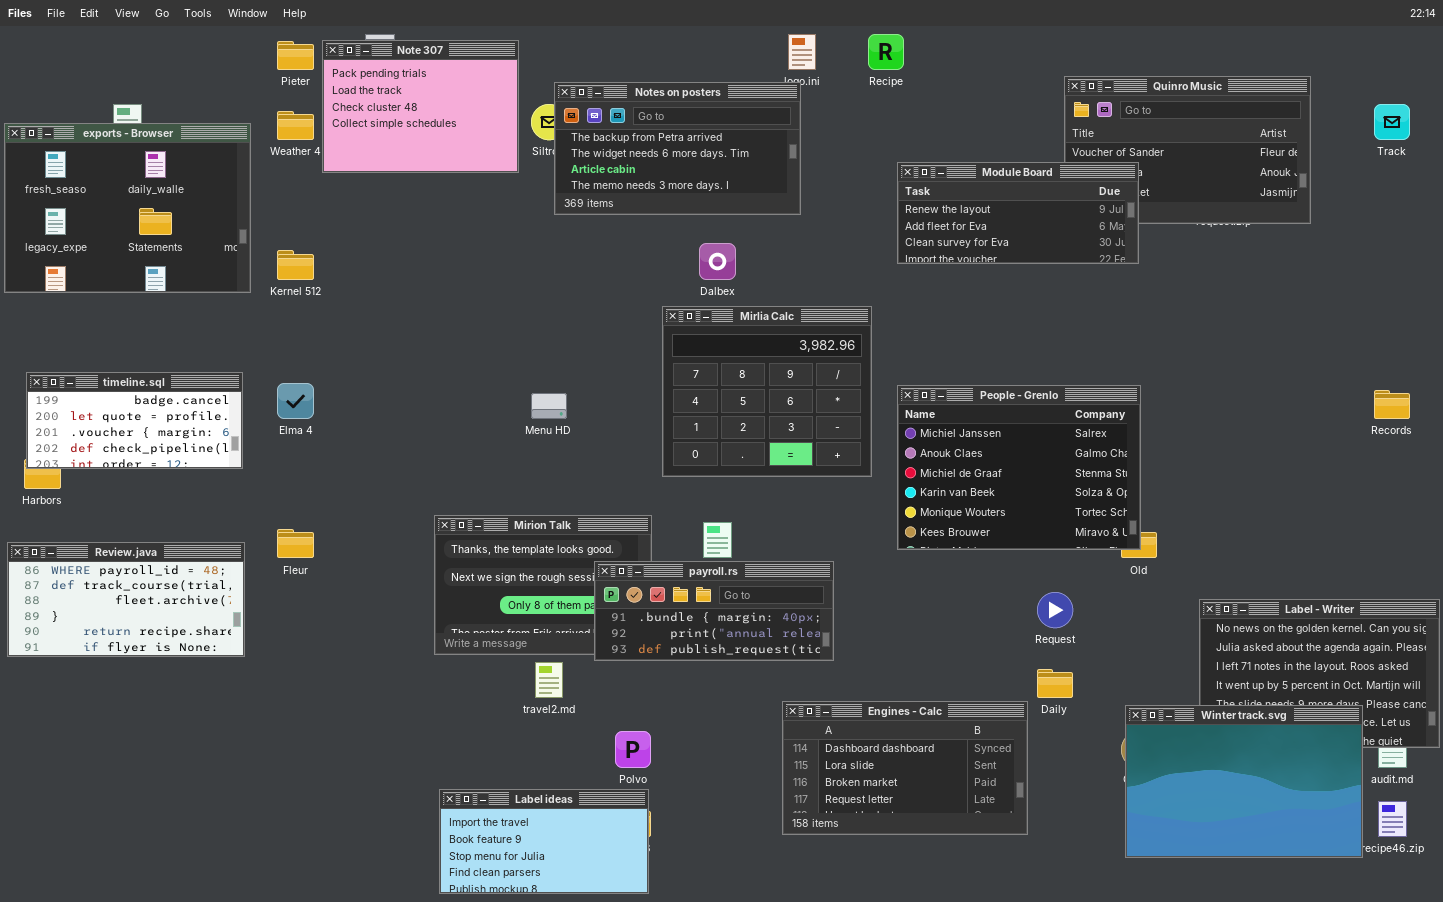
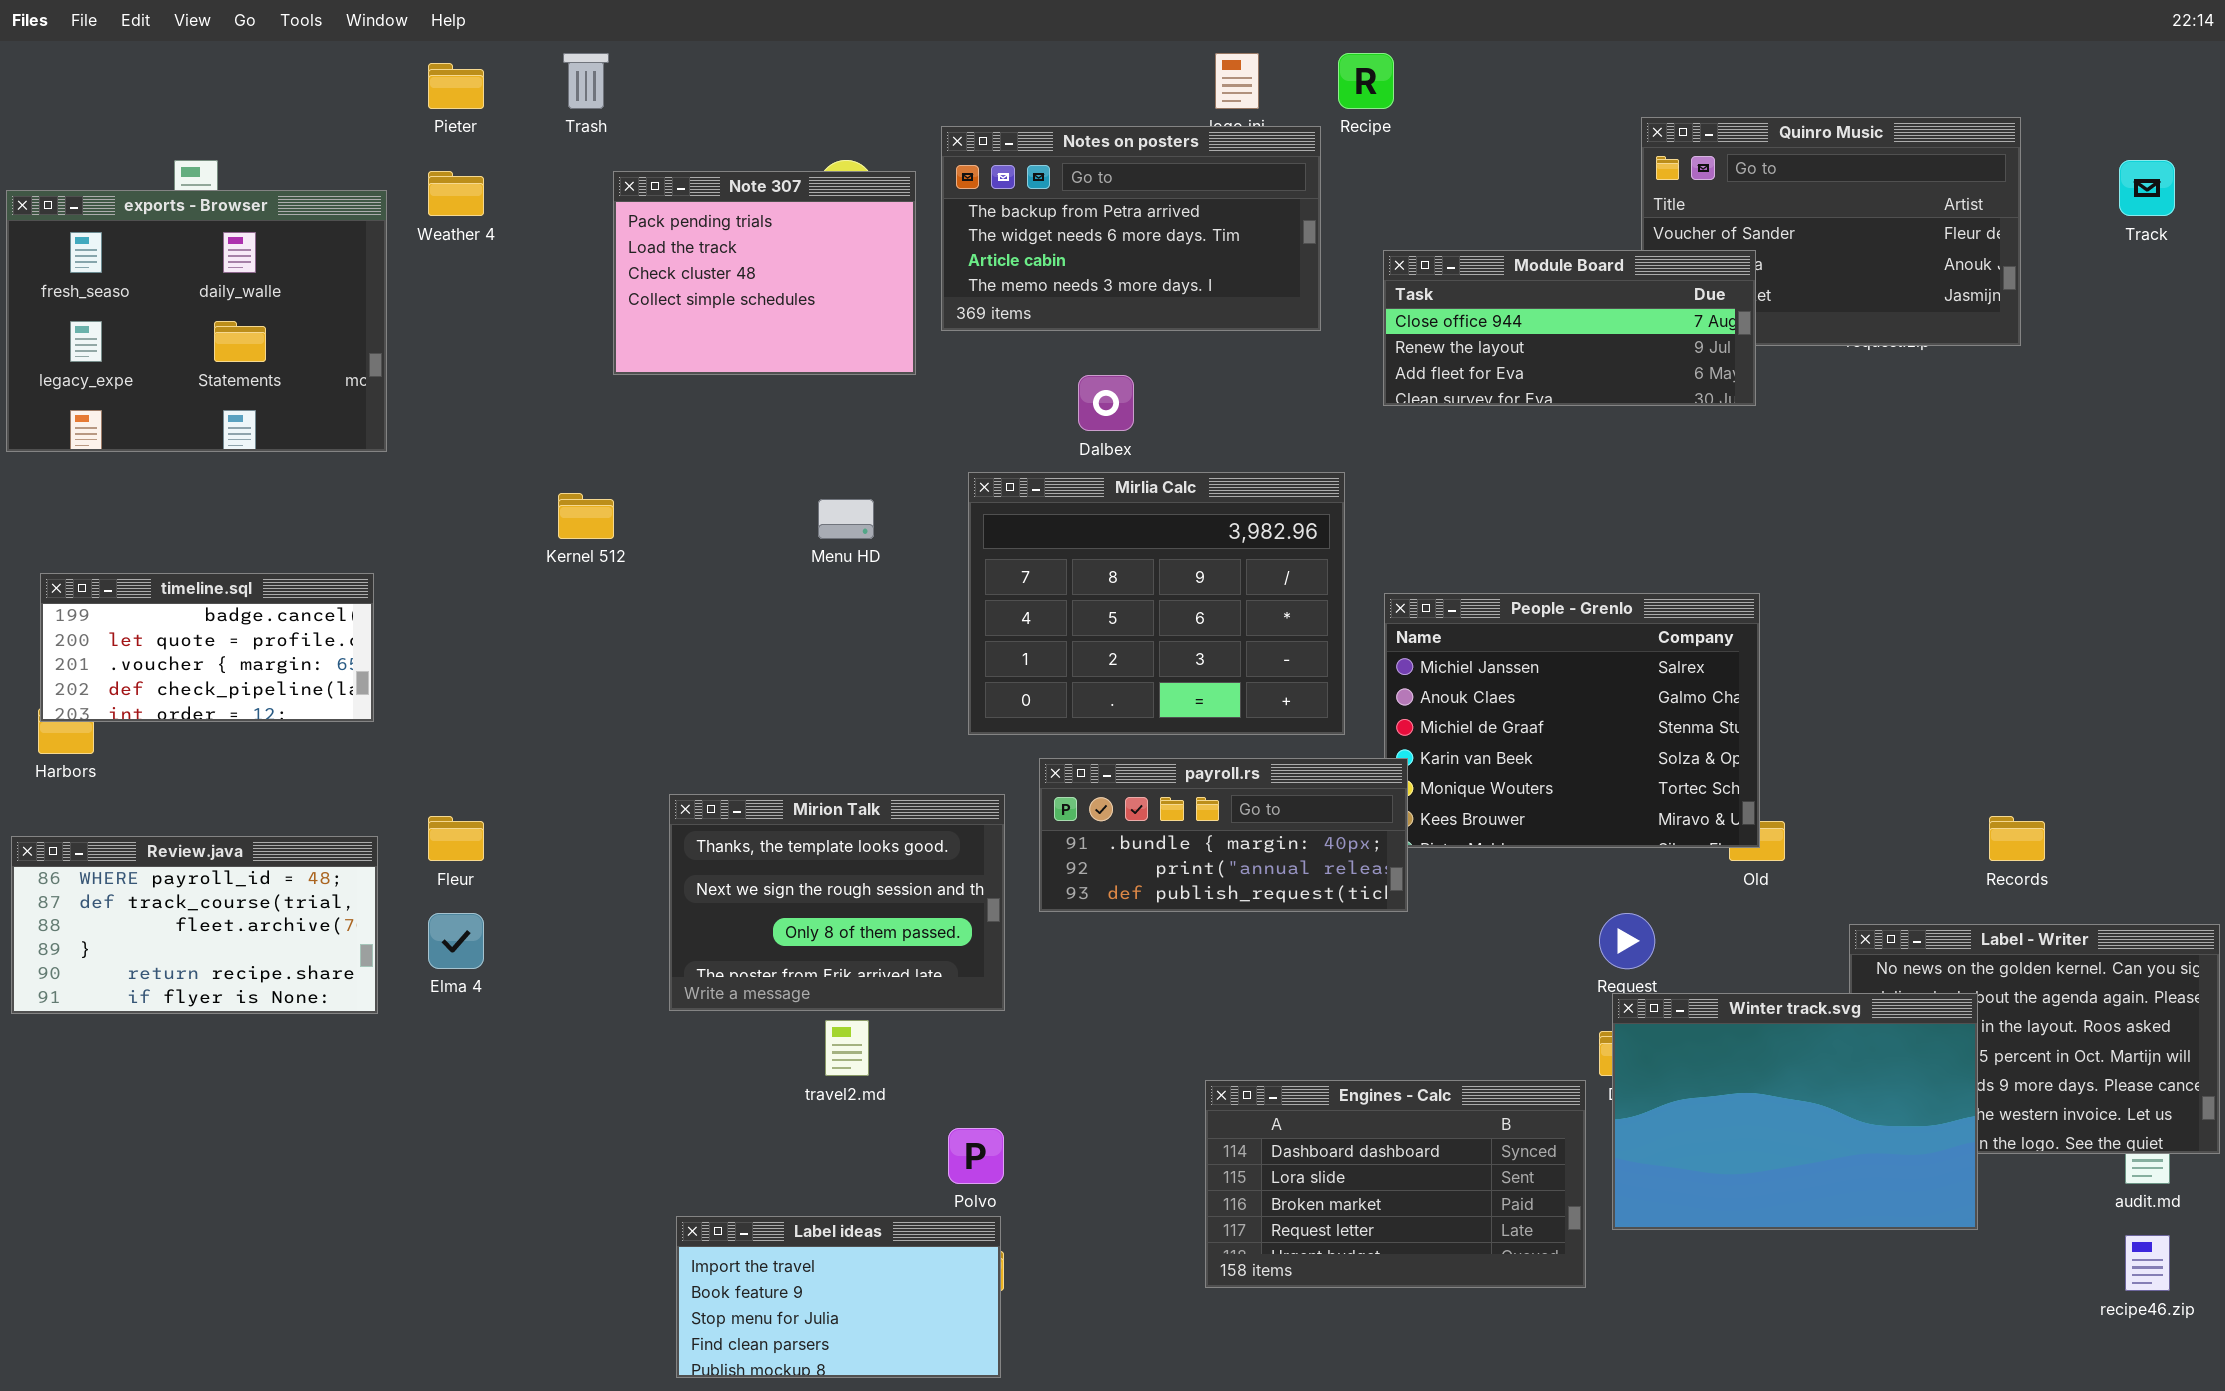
Note 307: [322,40,519,173] -> [613,171,916,375], moved
Notes on posters: [554,82,801,215] -> [941,126,1321,331], moved
Module Board: [897,162,1139,264] -> [1383,250,1756,406], scrolled up 1 row
Kernel 512: [277,250,314,280] -> [558,493,614,539], moved
Mirlia Calc: [662,306,872,477] -> [968,472,1345,735], resized
Elma 4: [277,383,314,419] -> [428,913,484,969], moved
Records: [1374,390,1410,419] -> [1989,816,2045,861], moved
Menu HD: [531,393,567,419] -> [818,499,874,539], moved
payroll.rs: [594,561,834,661] -> [1039,758,1408,912], moved
Winter track.svg: [1125,705,1363,858] -> [1612,993,1978,1230], moved

